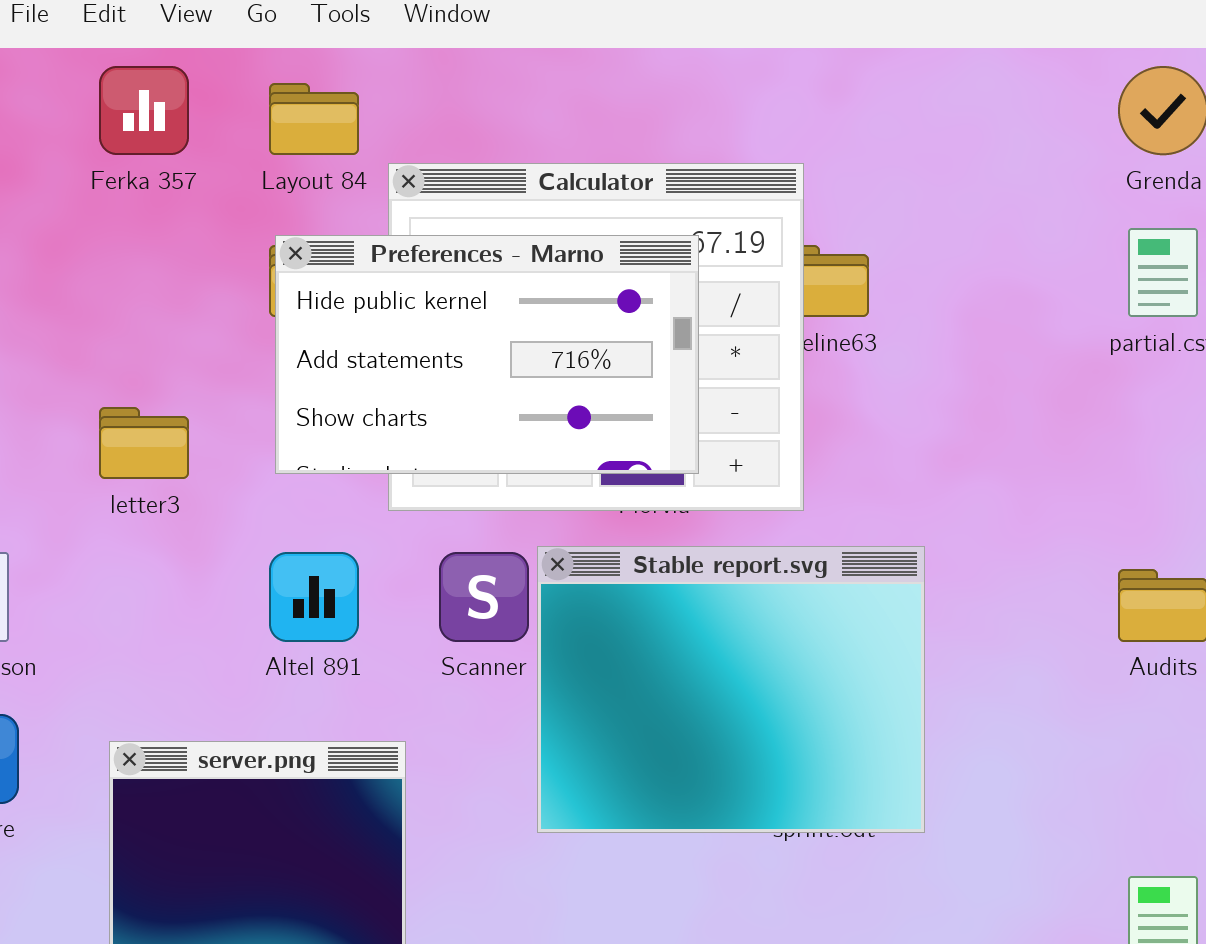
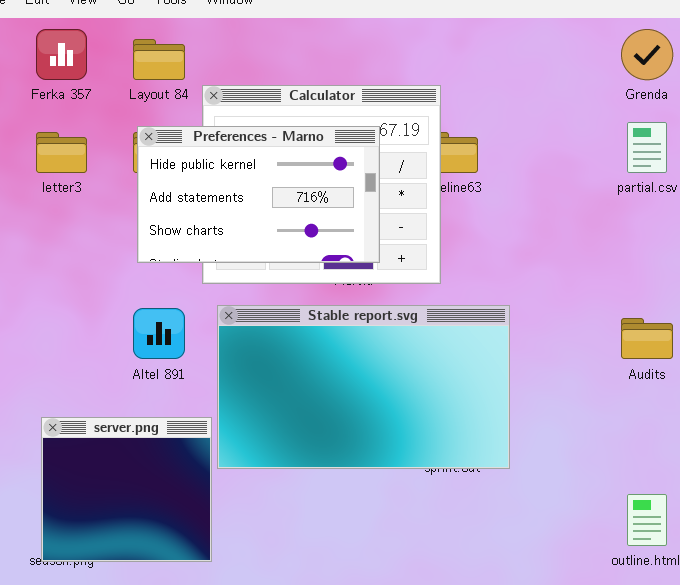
letter3: [99,407,189,479] -> [36,132,87,173], moved
Stable report.svg: [537,546,925,833] -> [217,305,510,469], resized

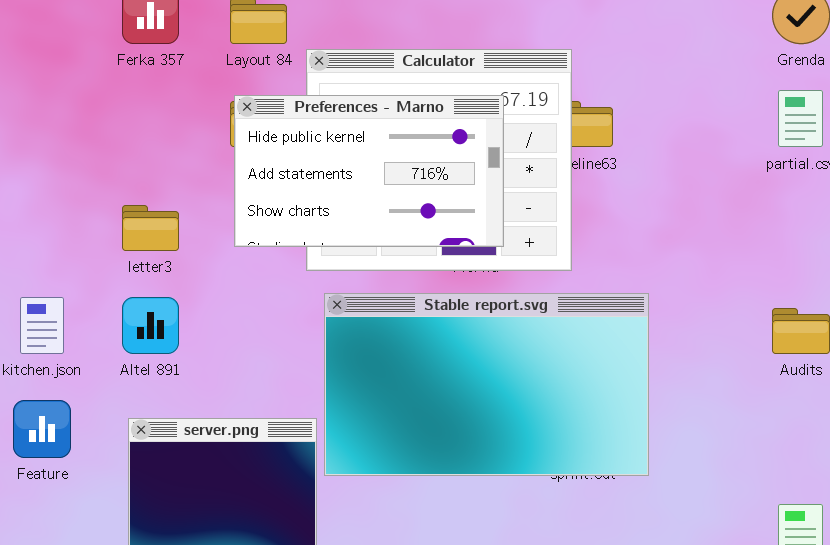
letter3: [36,132,87,173] -> [122,205,179,251], moved
Altel 891: [133,308,185,359] -> [122,297,179,354], moved

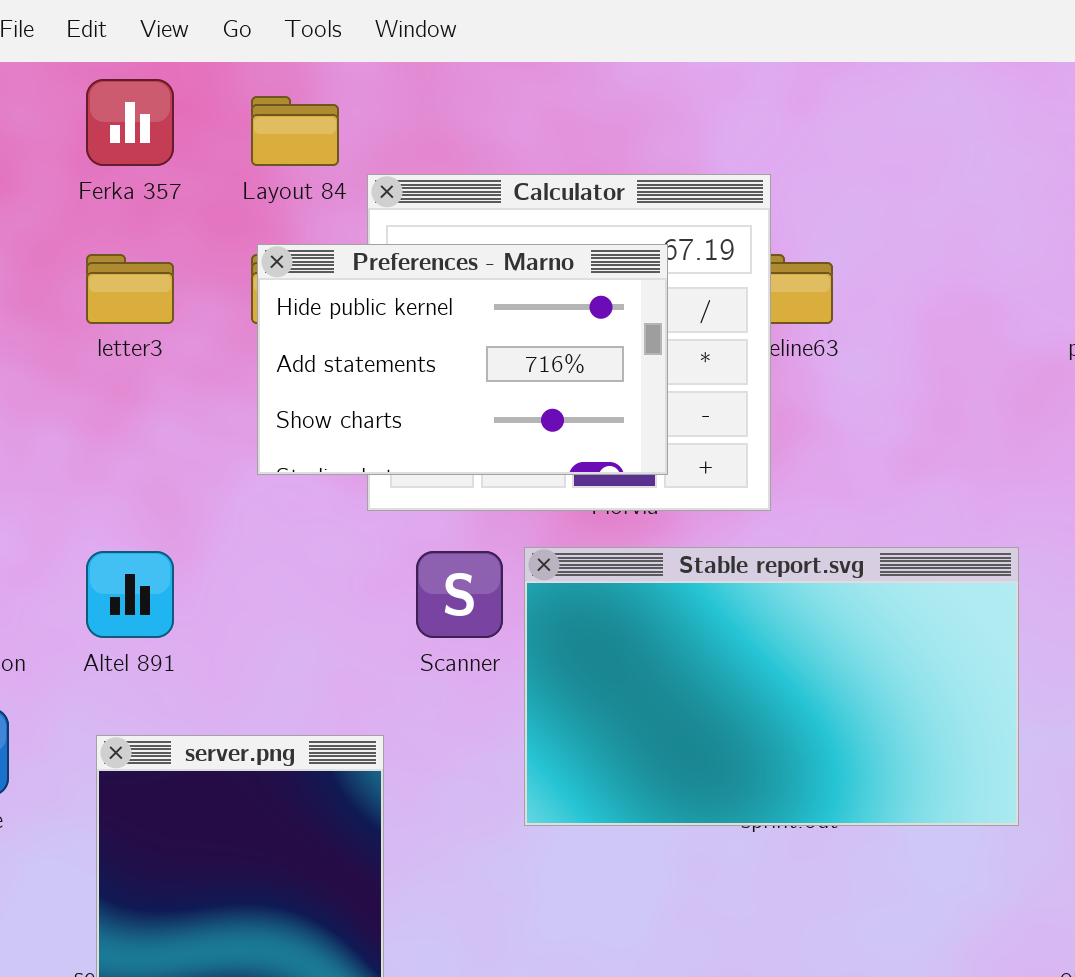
letter3: [122,205,179,251] -> [86,254,174,324], moved
Stable report.svg: [324,293,649,476] -> [524,547,1019,826], moved

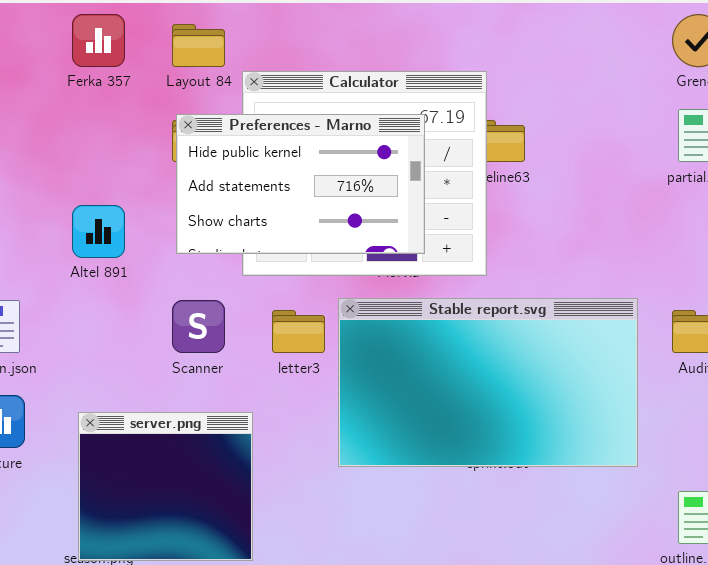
letter3: [86,254,174,324] -> [272,310,325,353], moved
Altel 891: [86,551,174,638] -> [72,205,125,258], moved
Scanner: [416,551,503,638] -> [172,300,225,353], moved

